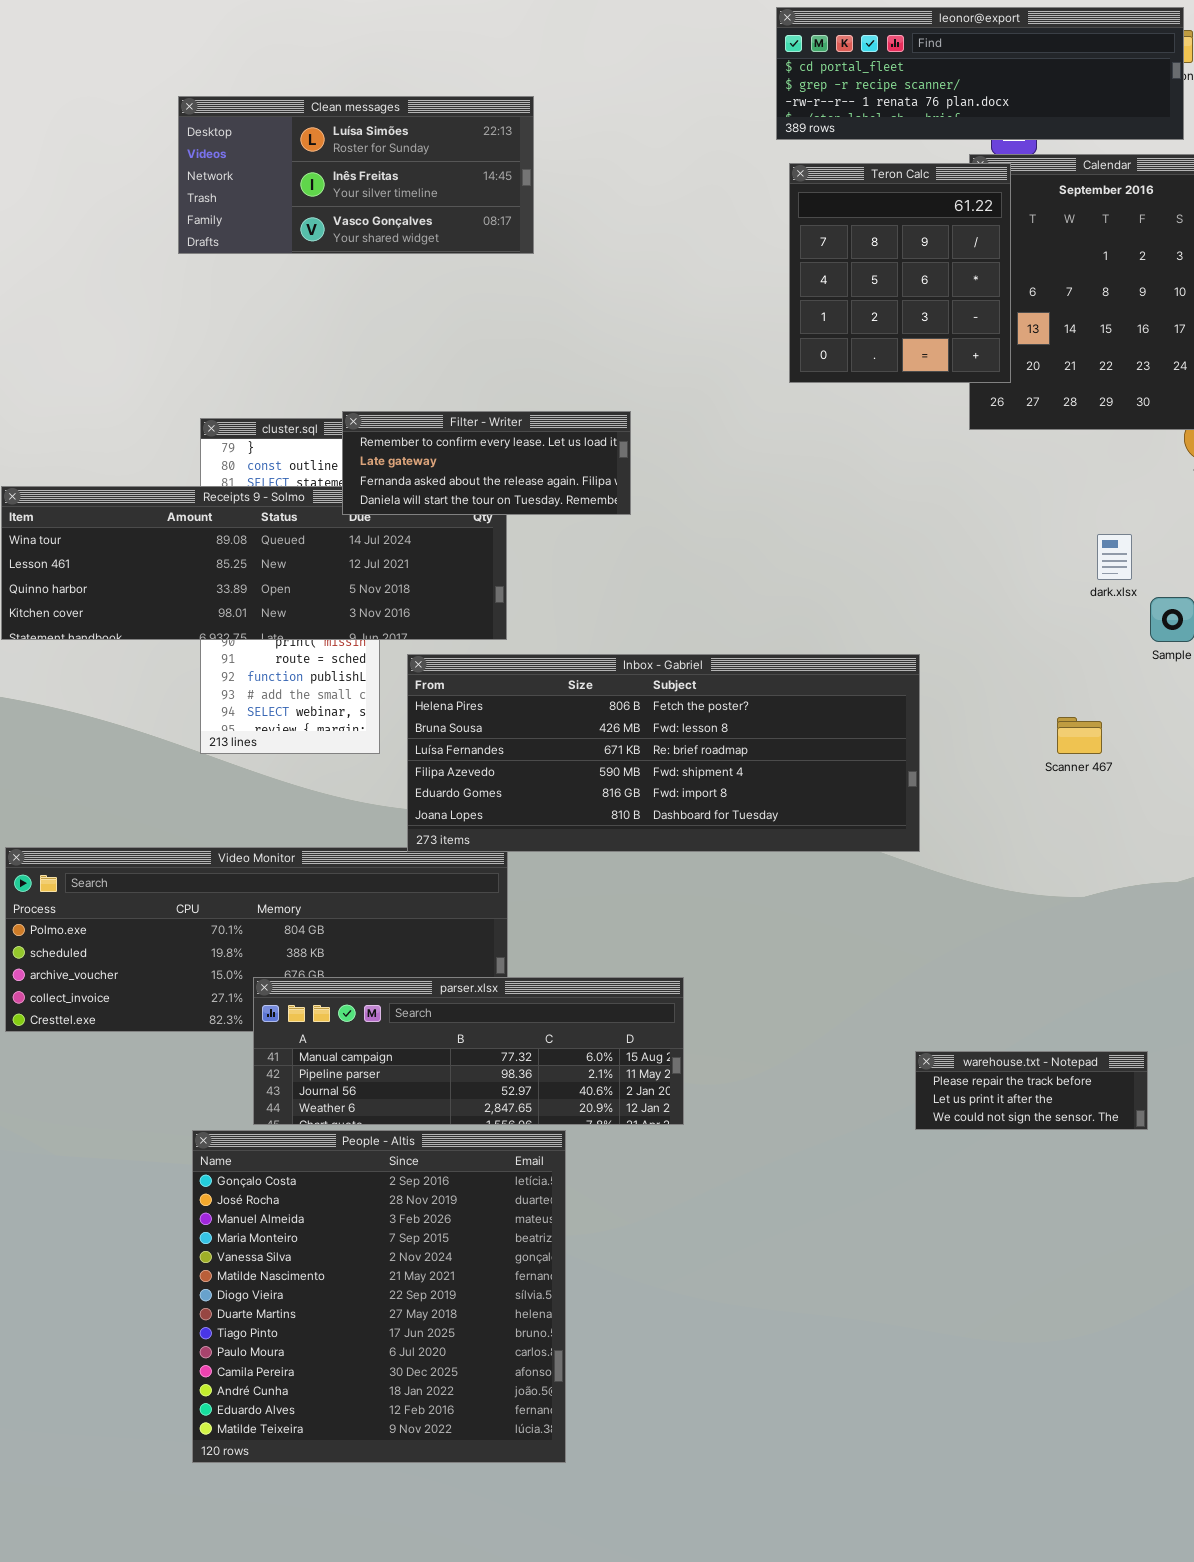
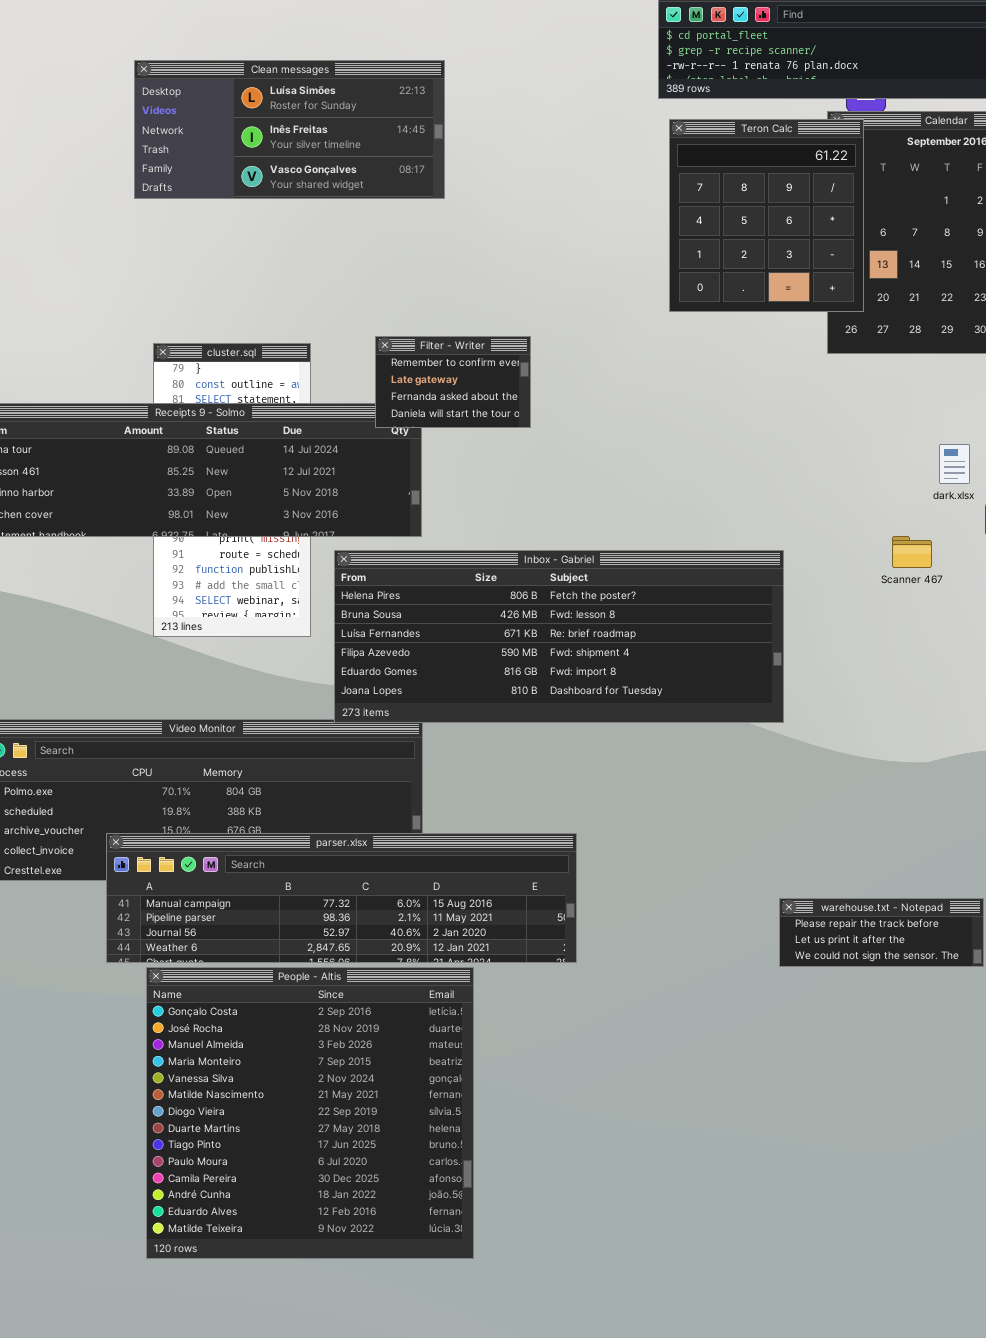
Filter - Writer: [342,411,631,515] -> [375,336,531,428], resized
Scanner 467: [1057,717,1102,754] -> [892,536,932,568], moved
parser.xlsx: [253,977,684,1125] -> [106,833,577,963], resized

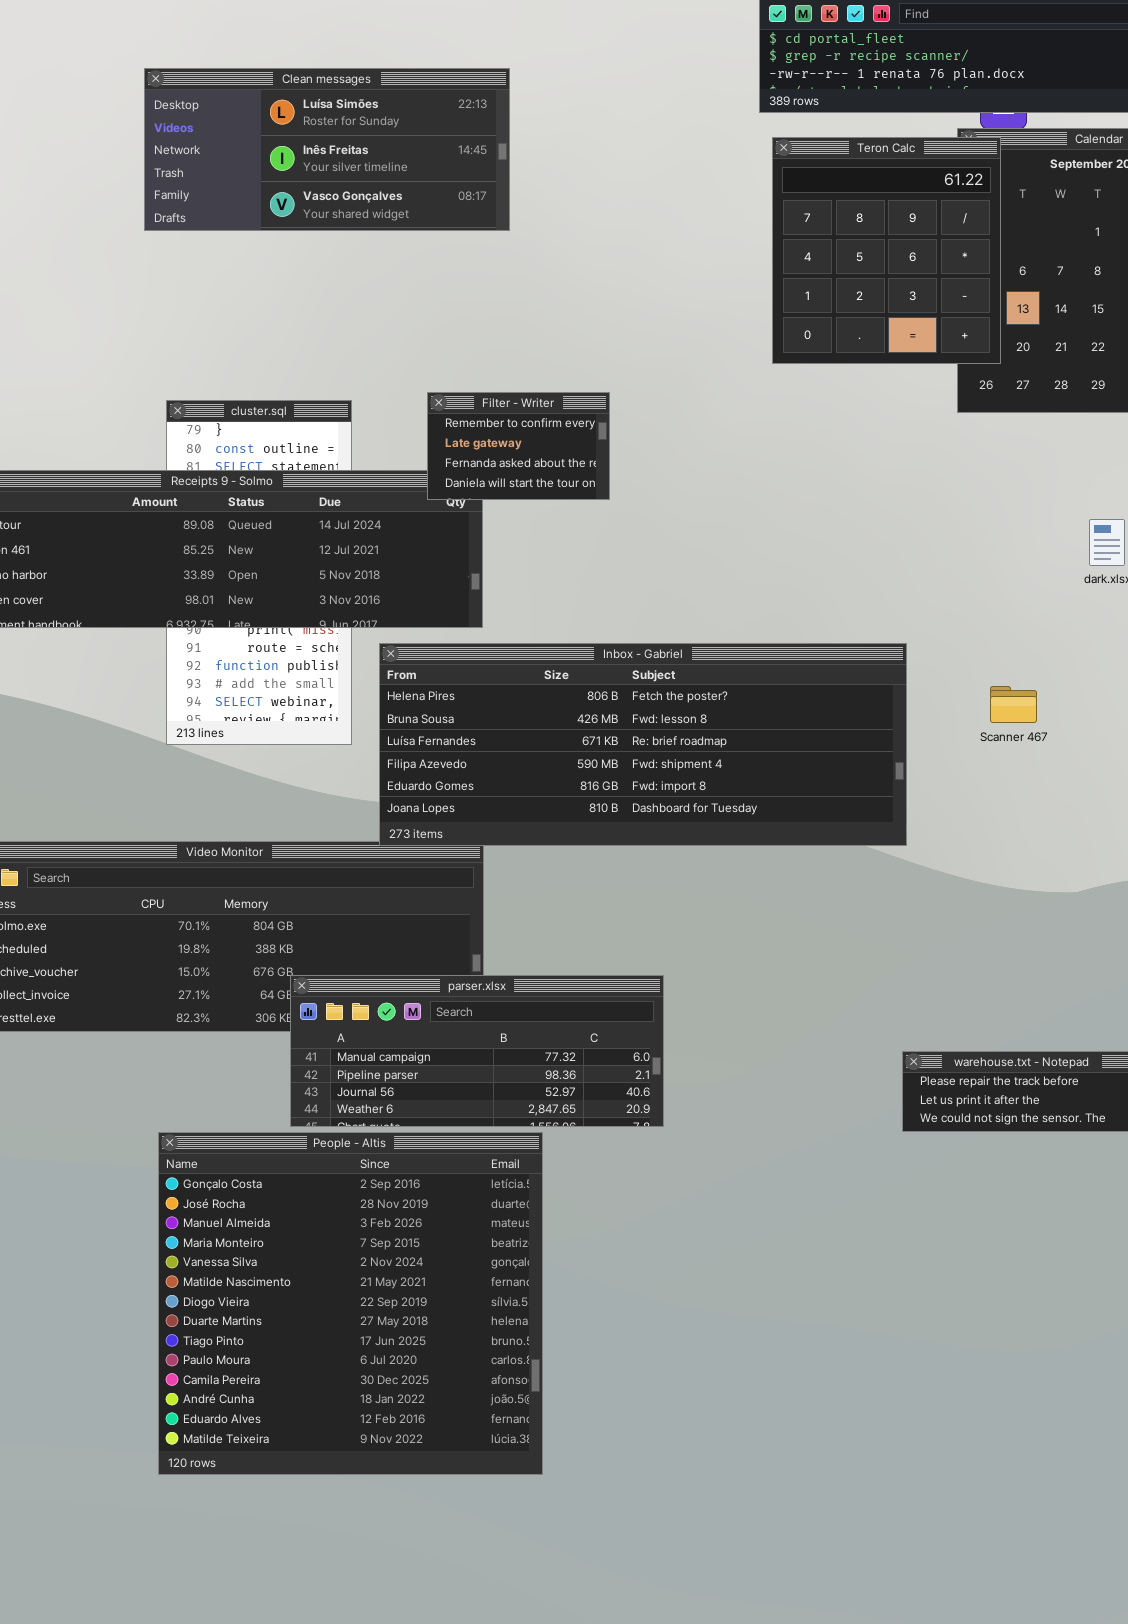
Scanner 467: [892,536,932,568] -> [990,686,1037,723], moved
parser.xlsx: [106,833,577,963] -> [290,975,664,1127], resized

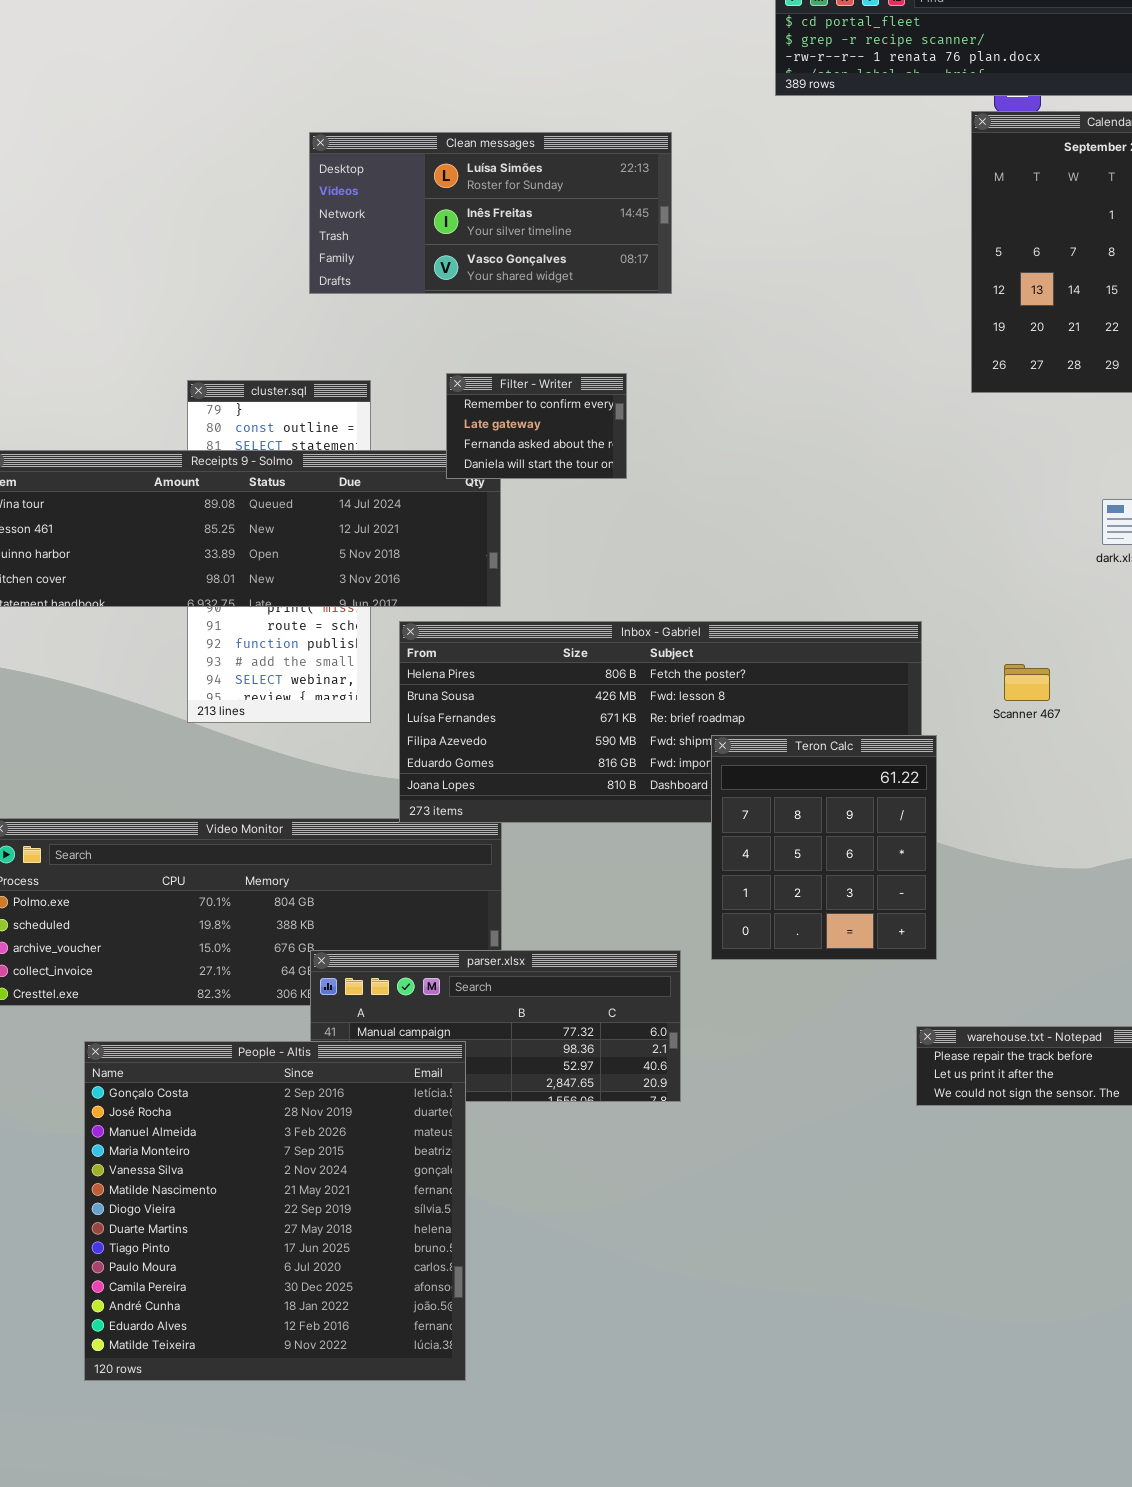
Clean messages: [144,68,510,231] -> [309,132,672,294], moved
Teron Calc: [772,137,1001,364] -> [711,735,937,960], moved
People - Altis: [158,1132,543,1475] -> [84,1041,466,1381], moved

